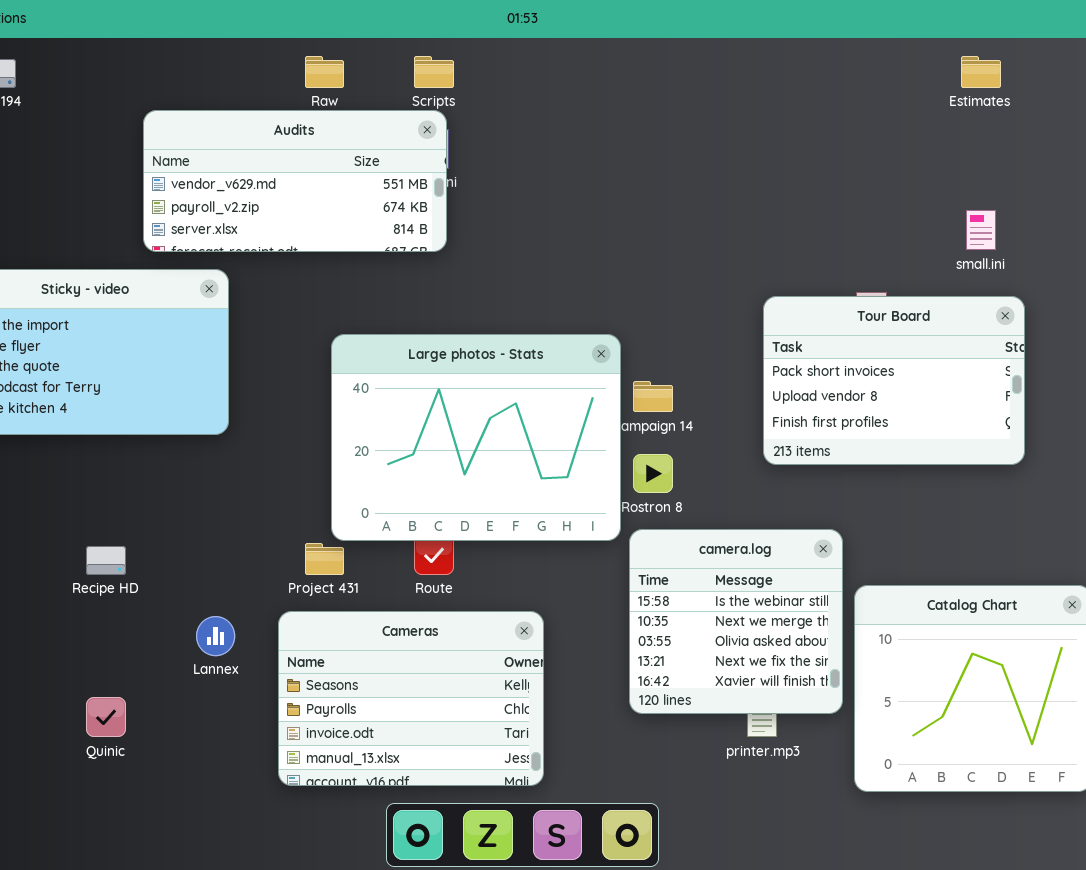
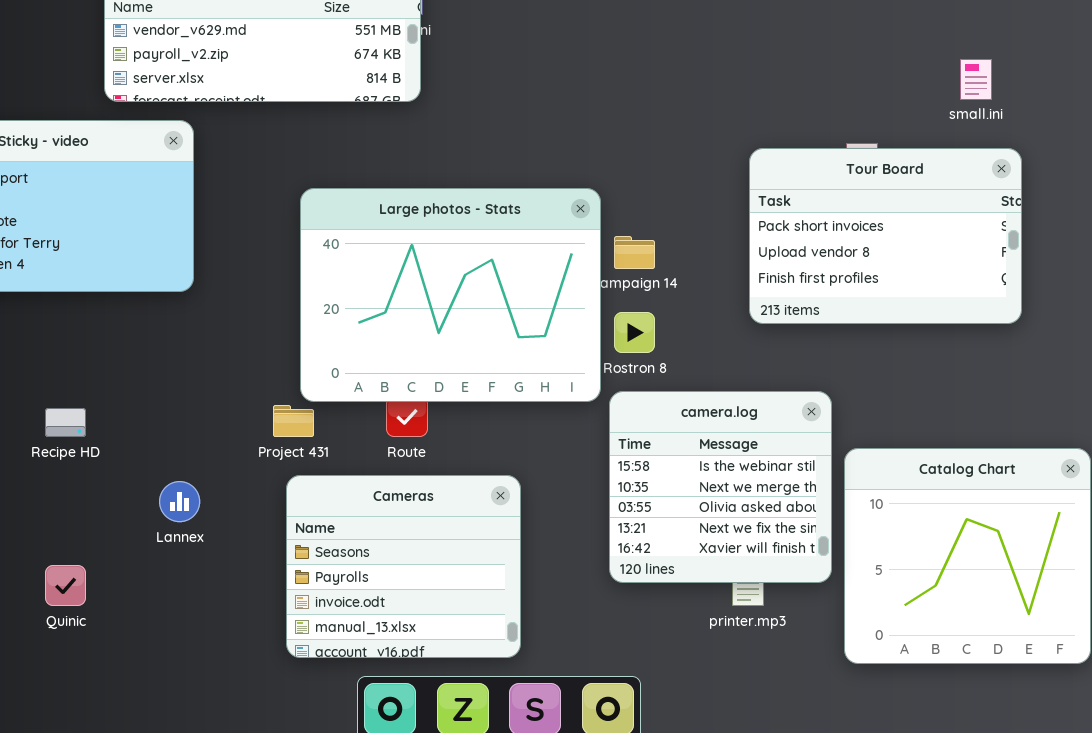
Cameras: [278,611,544,786] -> [286,475,521,658], resized

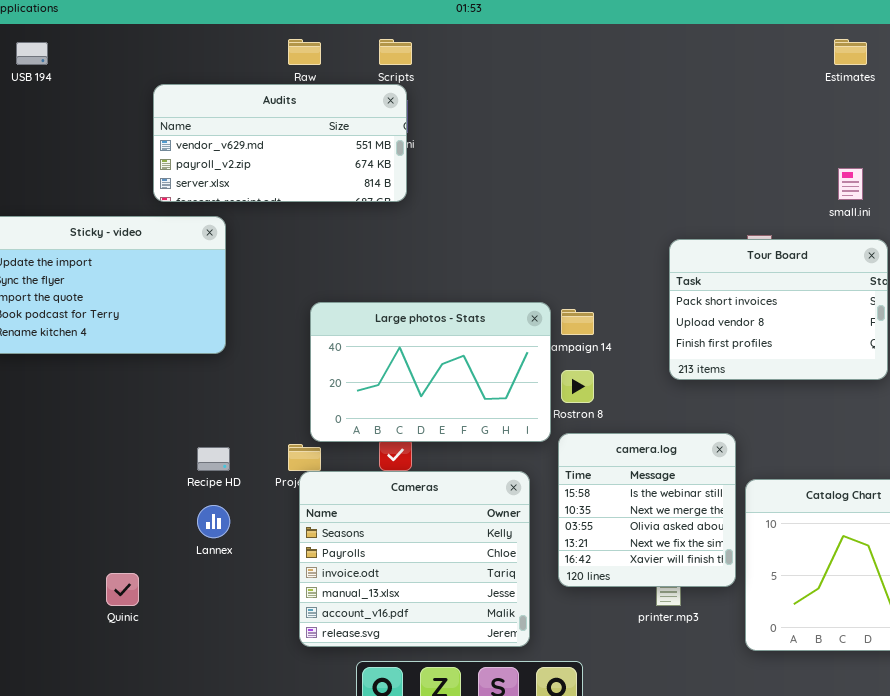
Large photos - Stats: [300,188,601,402] -> [310,302,551,442], resized
Recipe HD: [45,408,86,437] -> [197,447,230,471], moved
Cameras: [286,475,521,658] -> [299,471,530,647], resized

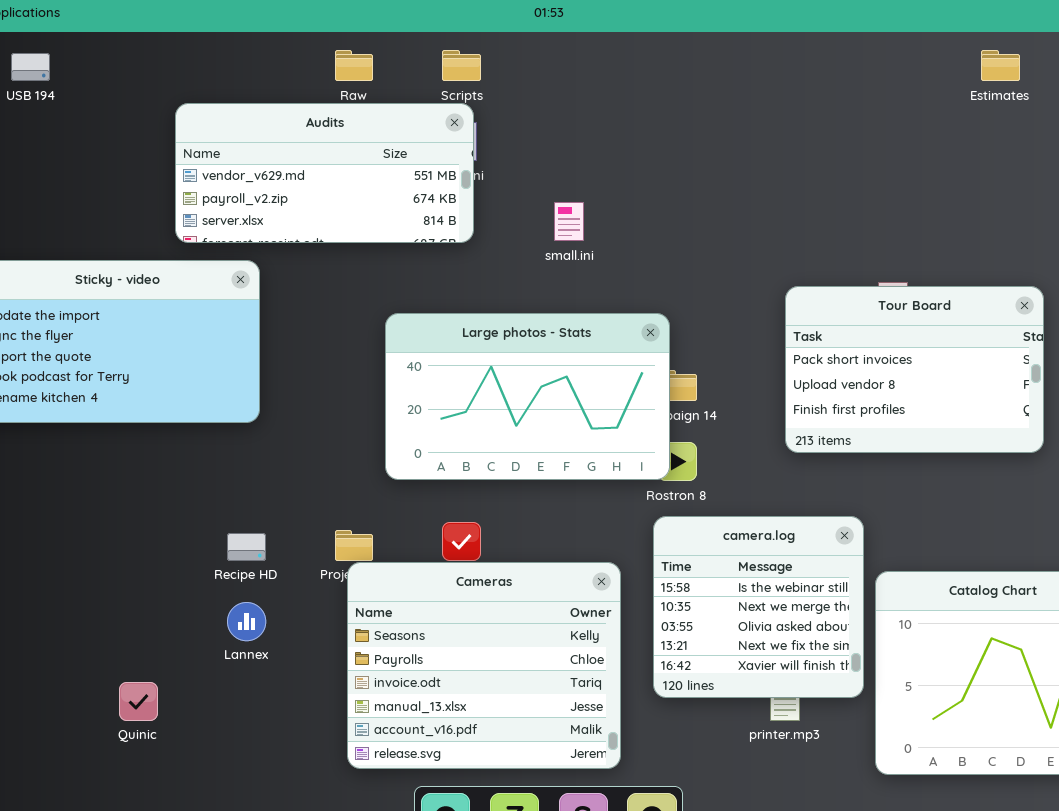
small.ini: [838,168,863,200] -> [554,202,584,241], moved
Large photos - Stats: [310,302,551,442] -> [385,313,670,480], moved

